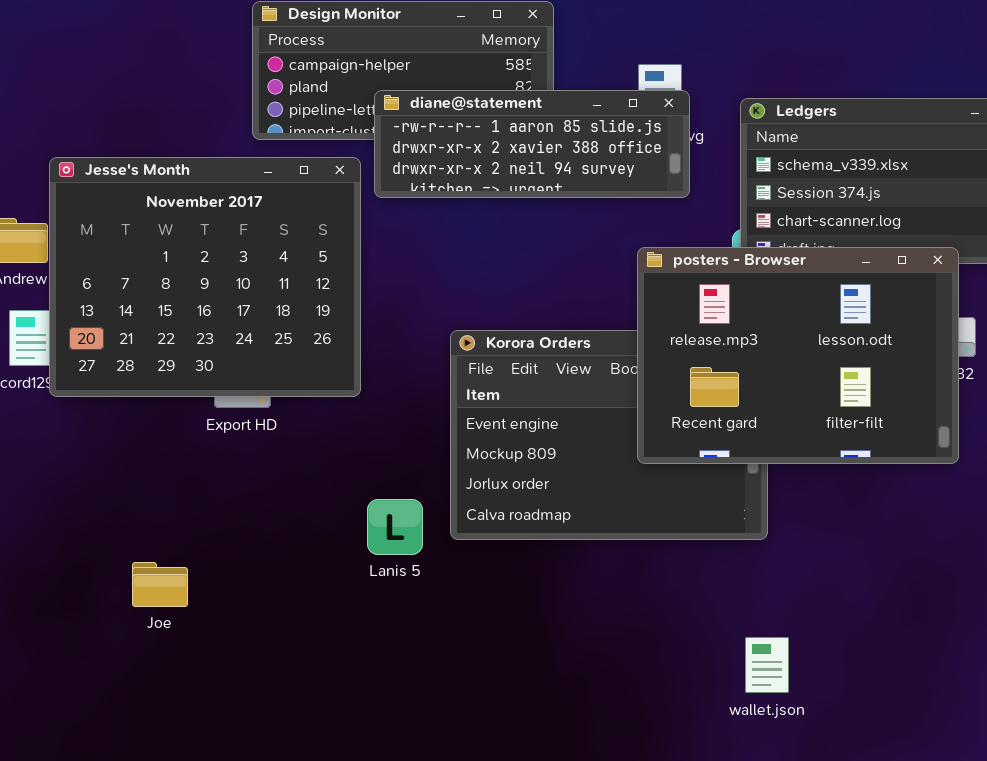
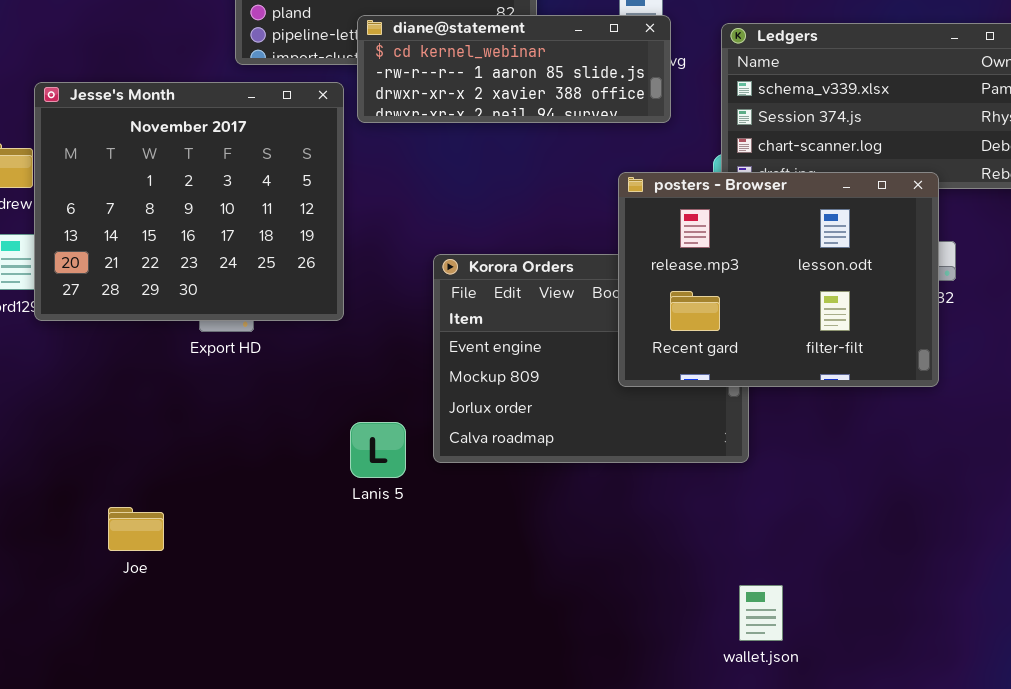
diane@statement: [374,90,690,198] -> [357,15,671,123], scrolled up 1 row
Joe: [132,562,188,607] -> [108,507,164,551], moved
wallet.json: [745,637,789,693] -> [739,585,783,641], moved

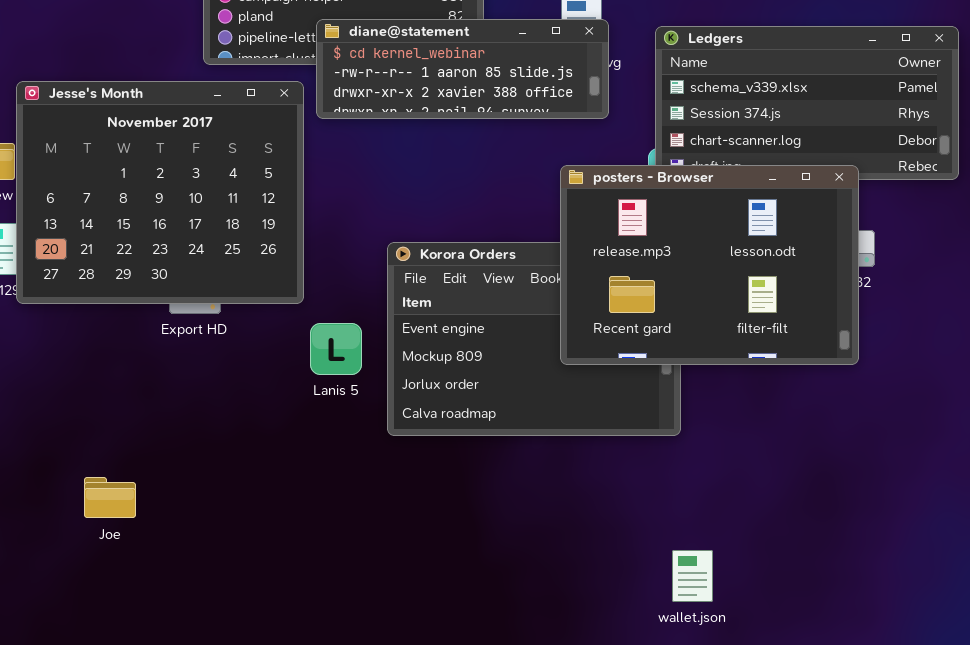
Lanis 5: [350,422,406,478] -> [310,323,362,375], moved

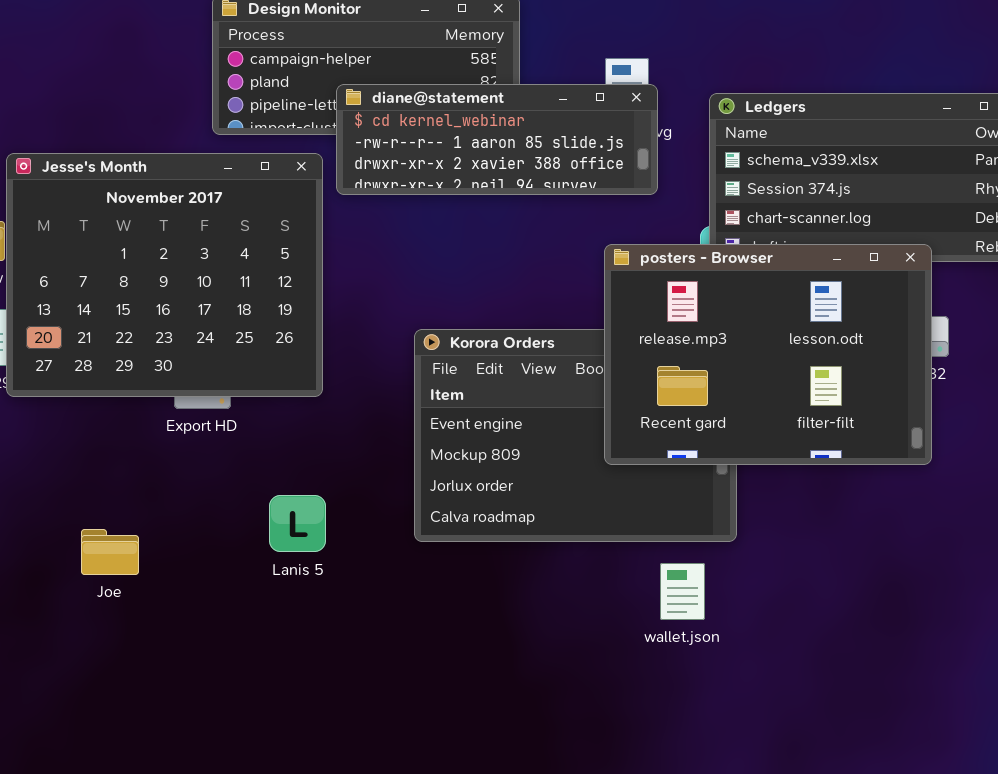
Lanis 5: [310,323,362,375] -> [269,495,326,552], moved
Joe: [84,477,136,518] -> [81,529,139,575], moved
wallet.json: [672,550,713,602] -> [660,563,705,620], moved

